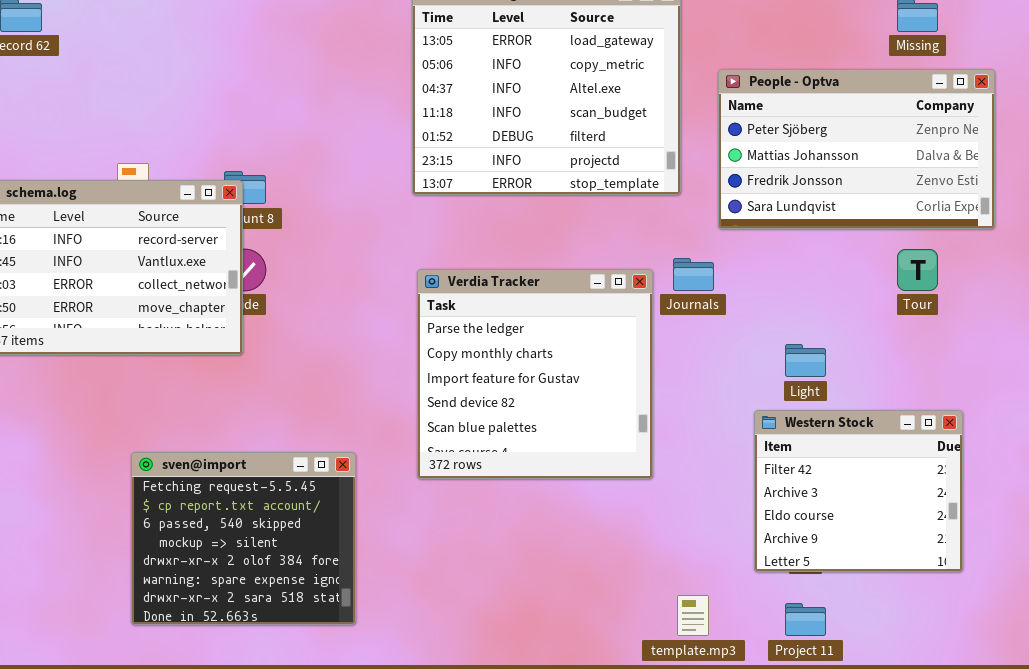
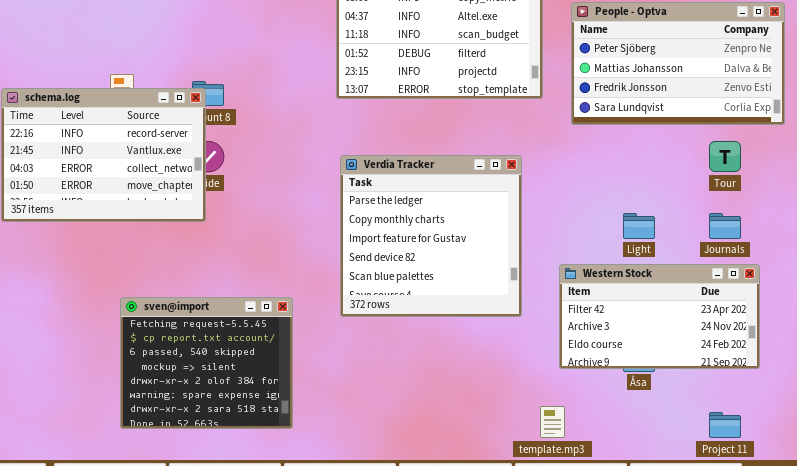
Journals: [673,258,714,291] -> [709,213,741,239], moved
Western Stock: [754,410,963,572] -> [559,264,760,369], resized
Project 11: [785,603,826,636] -> [709,412,741,438], moved

